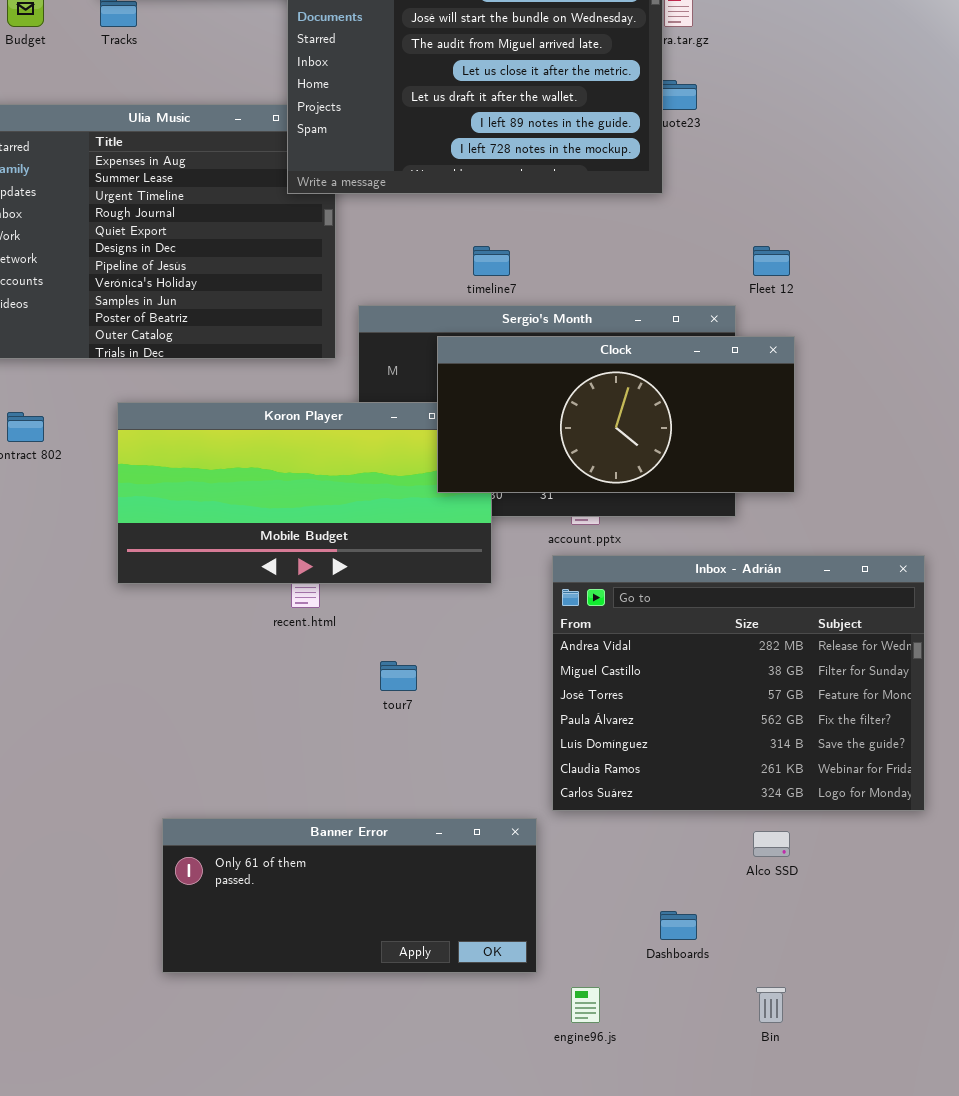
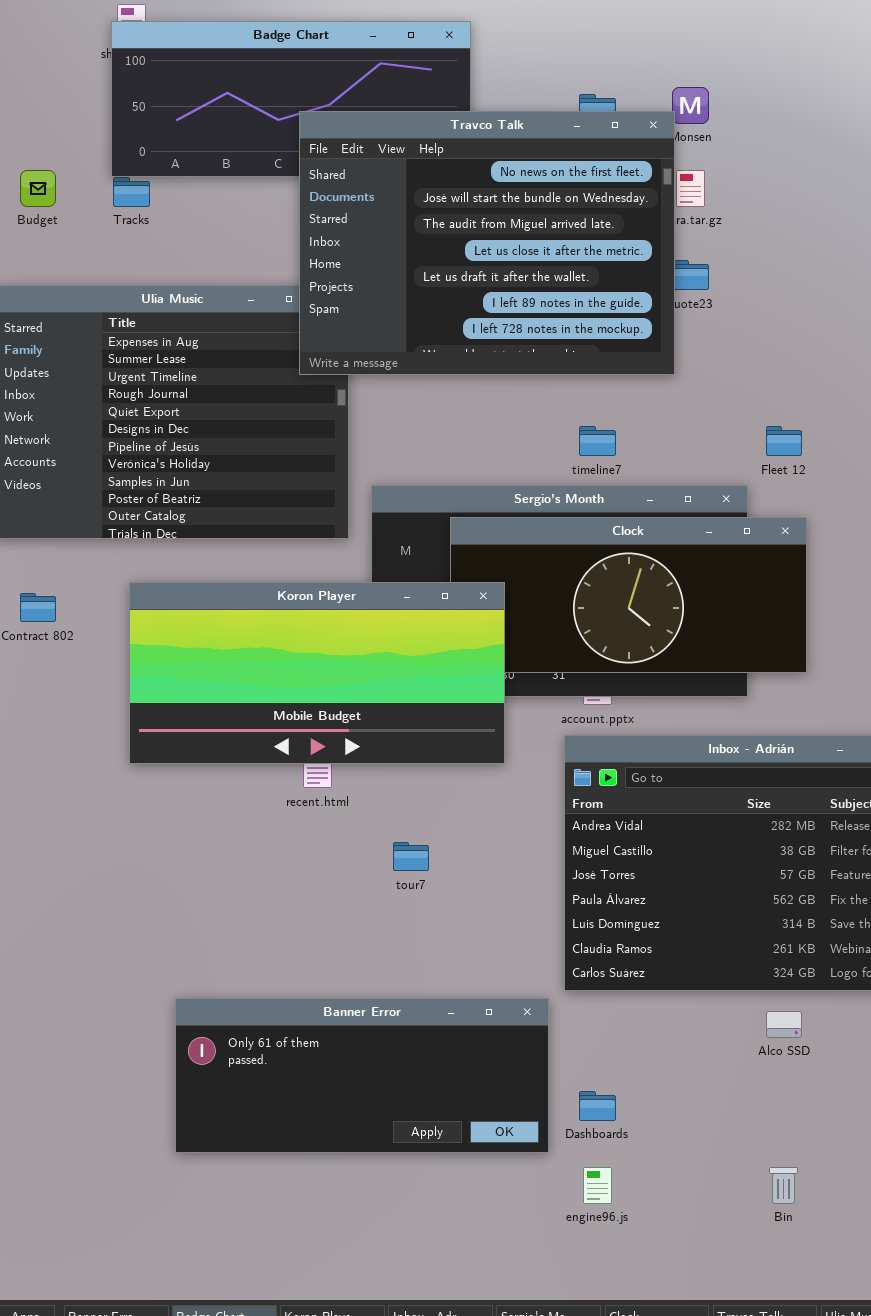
timeline7: [473,246,510,276] -> [579,426,616,456], moved
Koron Player: [117,402,492,584] -> [129,582,505,764], raised
Dashboards: [660,911,697,940] -> [579,1091,616,1121], moved

